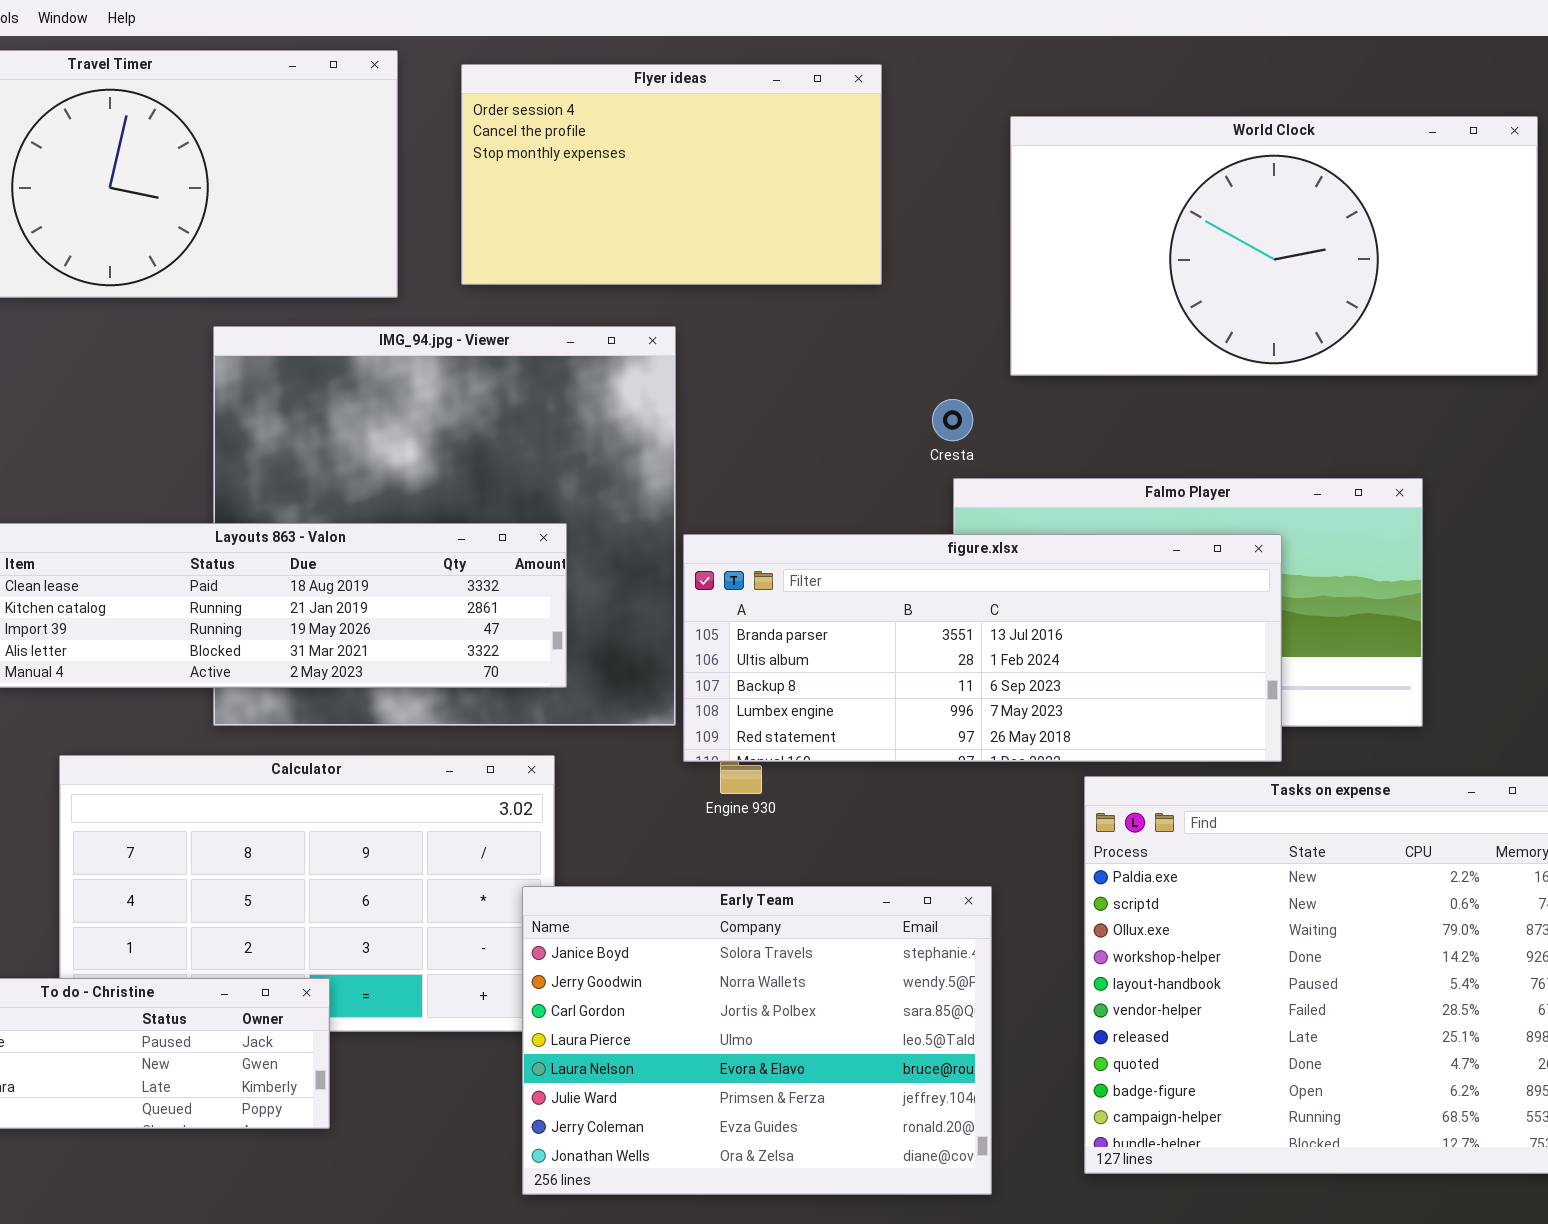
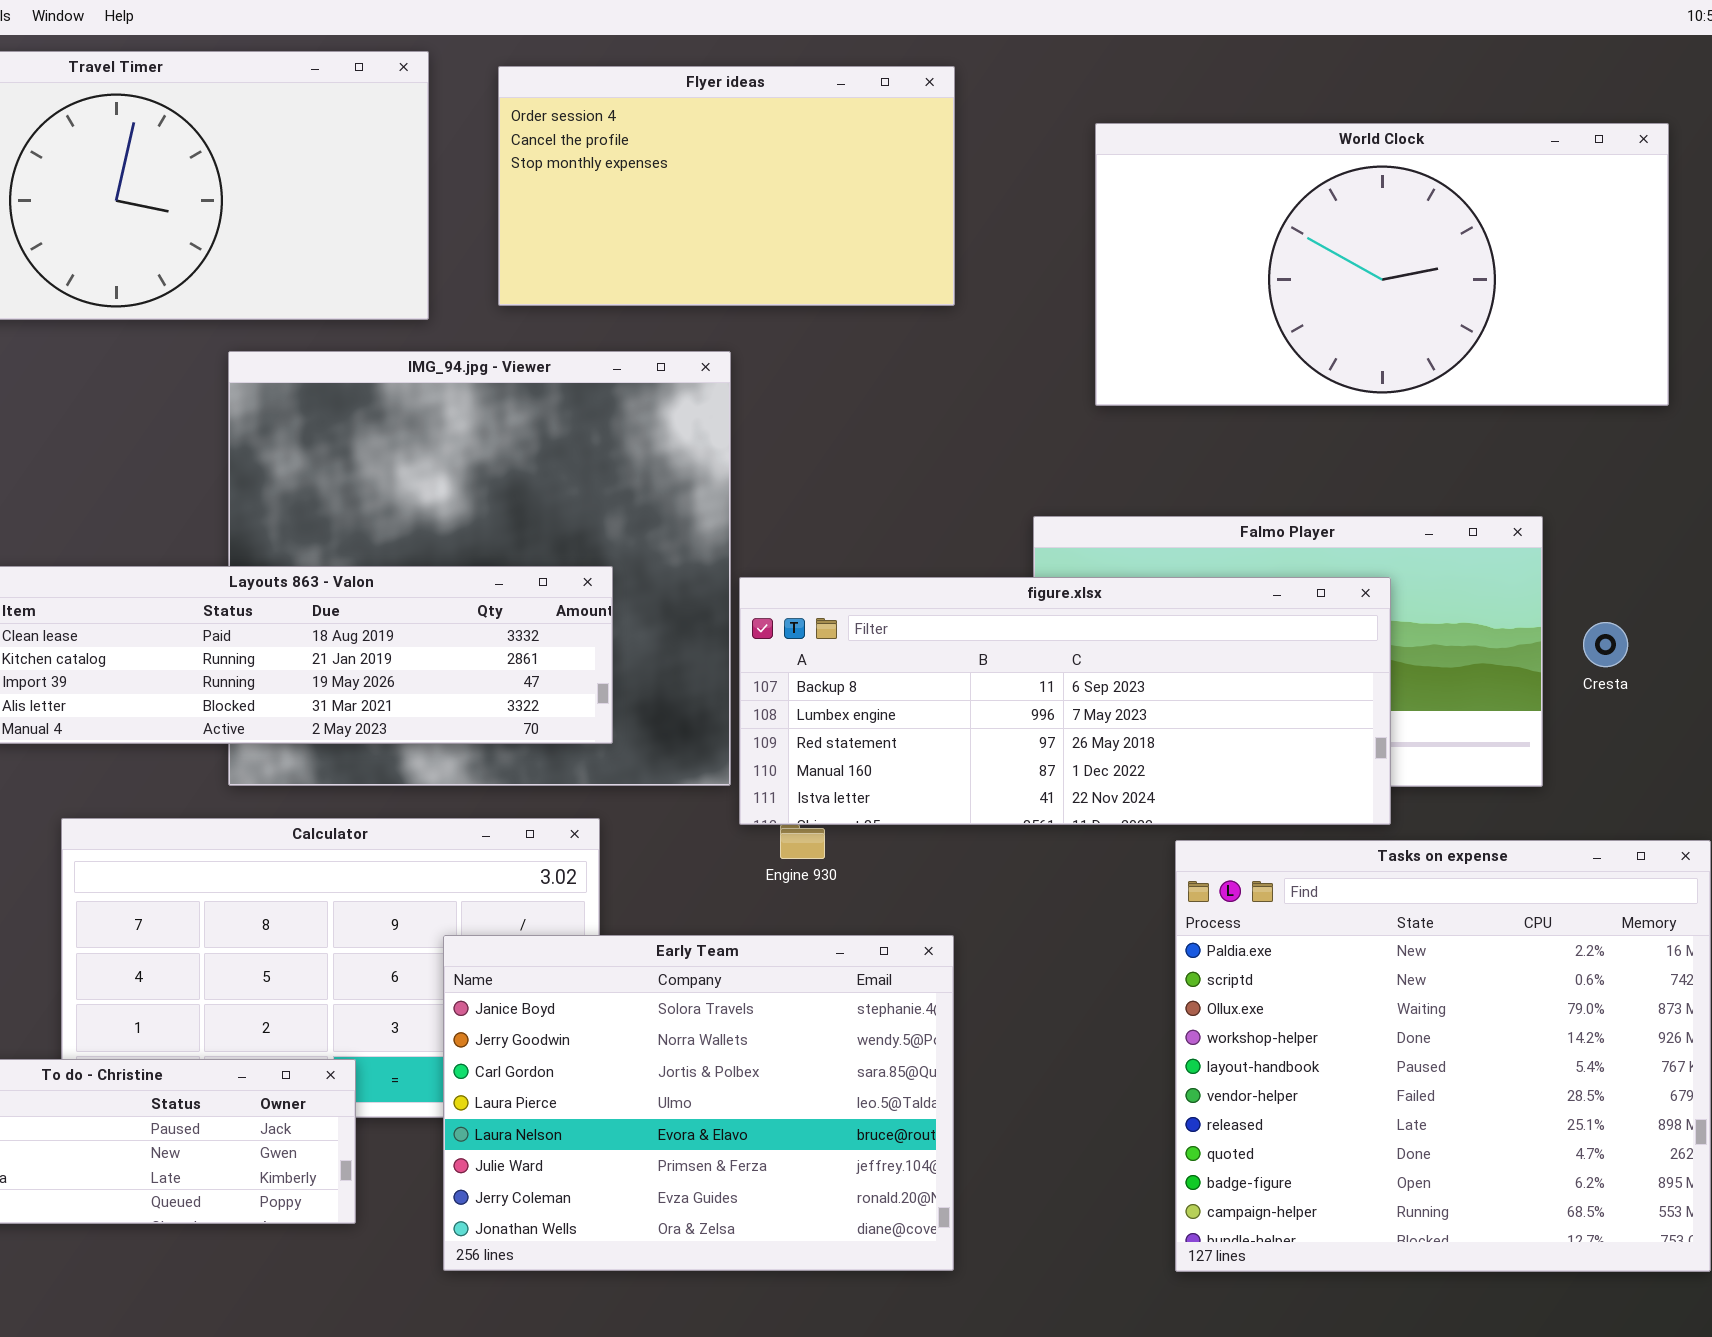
Cresta: [932,399,973,441] -> [1583,622,1628,667], moved
figure.xlsx: [683,534,1282,762] -> [739,577,1391,825], scrolled down 2 rows
Early Team: [522,886,992,1195] -> [443,935,954,1271], moved

